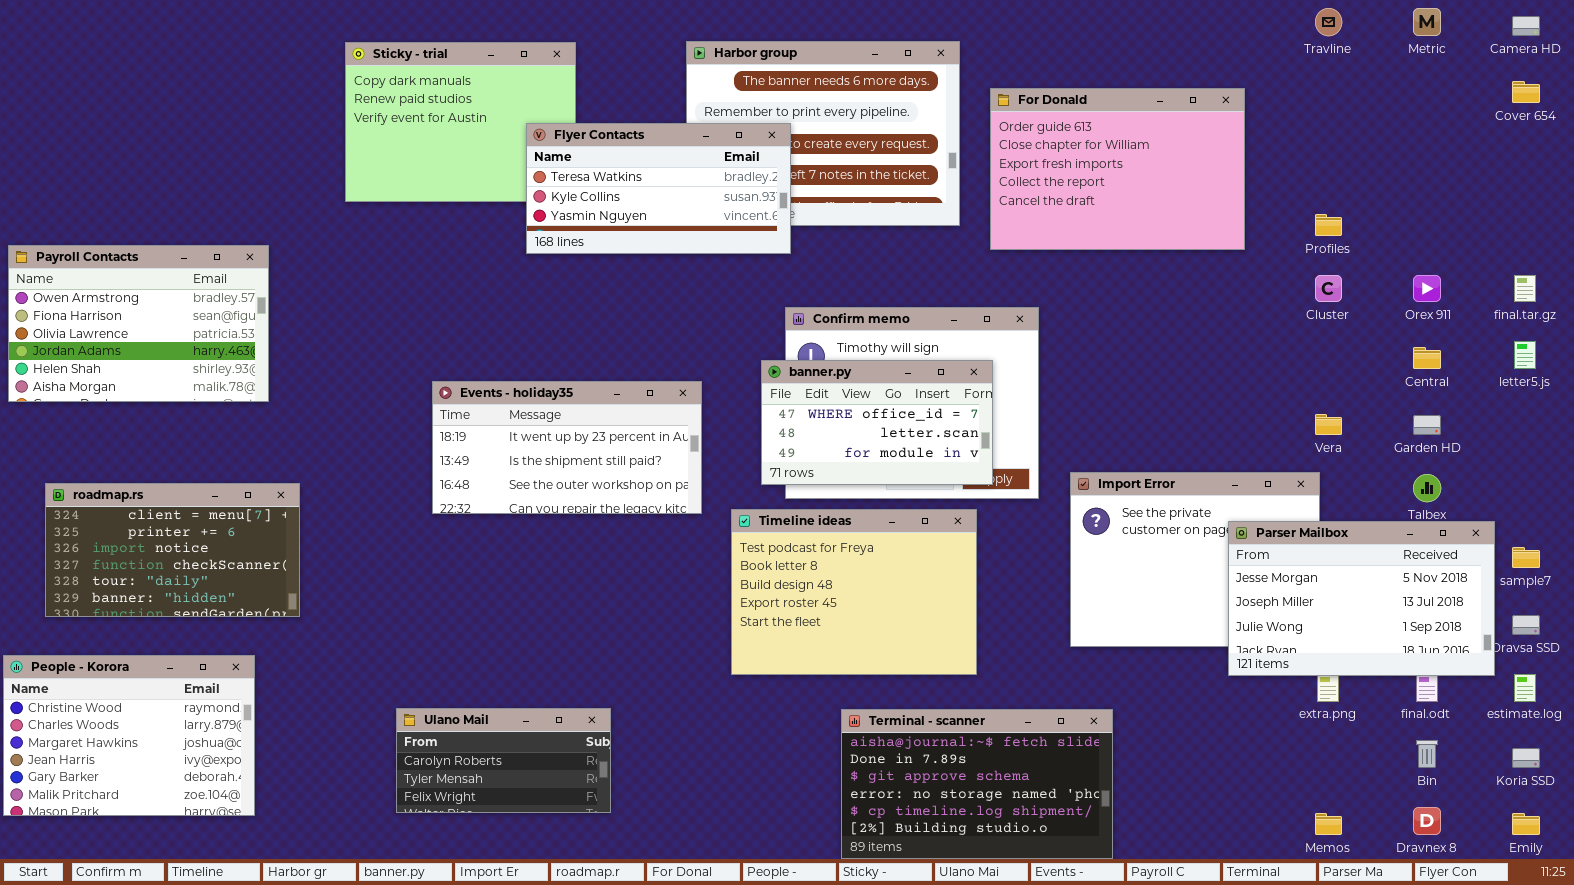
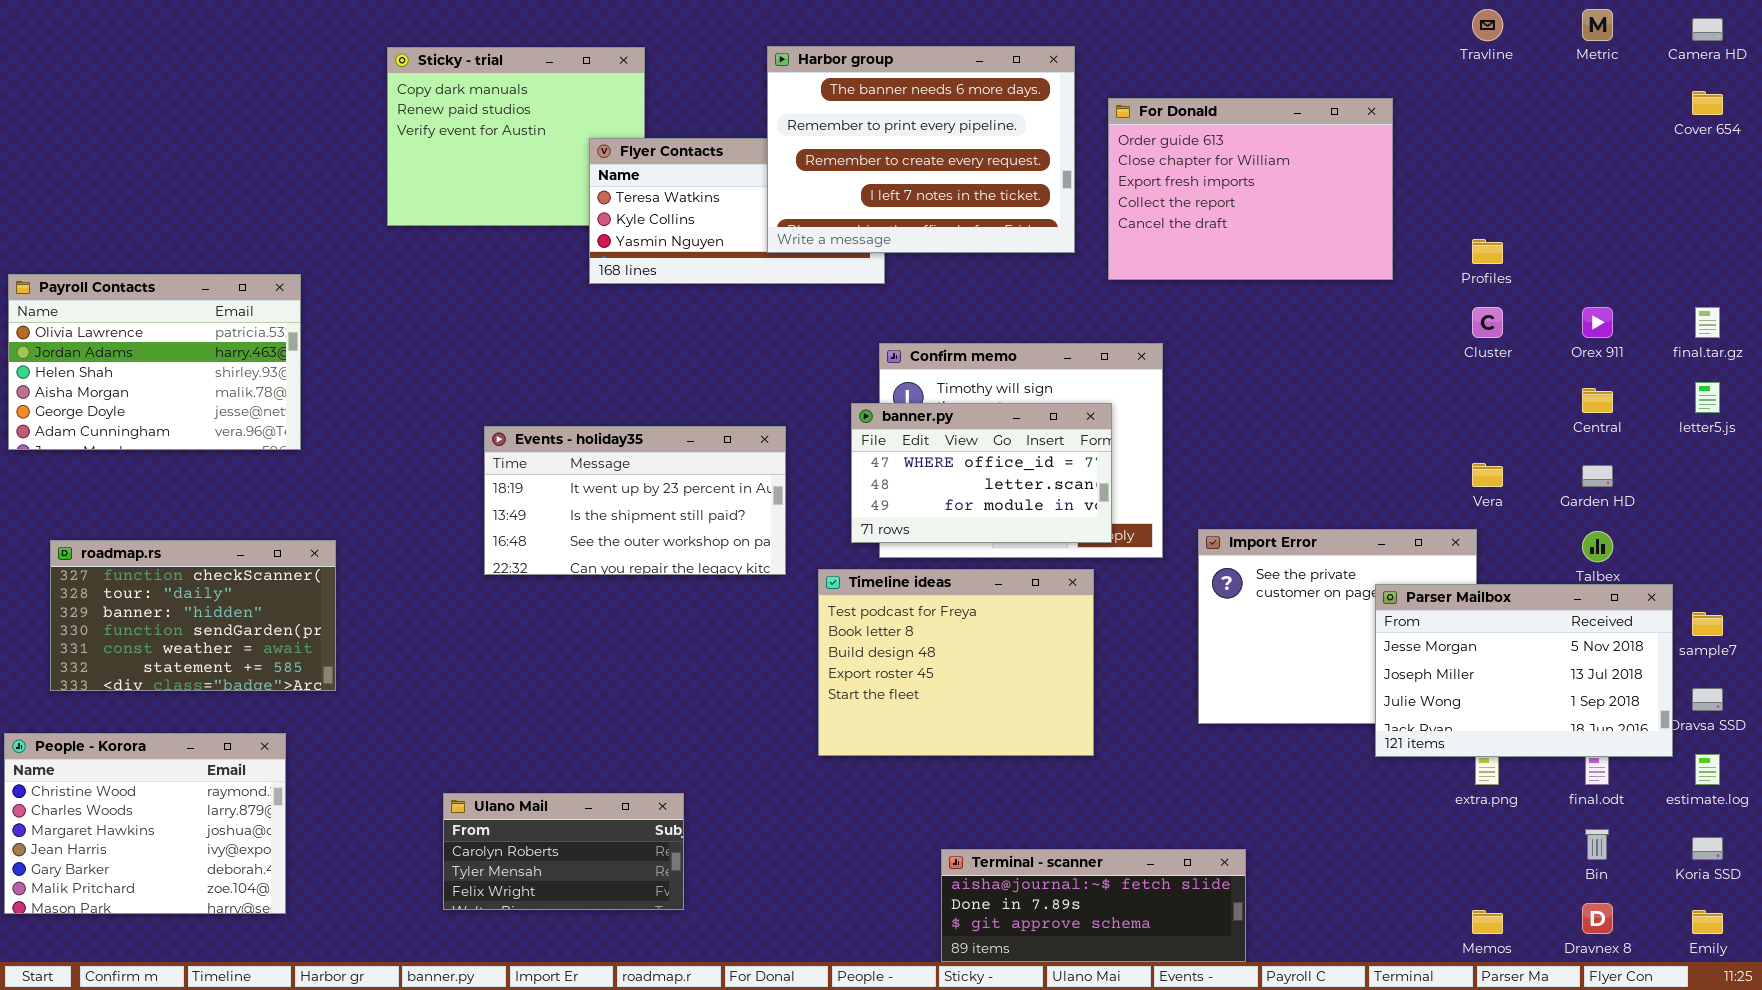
Harbor group: [686,41,960,226] -> [767,46,1075,253], raised
Payroll Contacts: [8,245,269,402] -> [8,274,301,450], scrolled down 2 rows
roadmap.rs: [45,483,300,617] -> [50,540,336,691], scrolled down 3 rows
Terminal - scanner: [841,709,1113,859] -> [941,849,1246,962], resized

